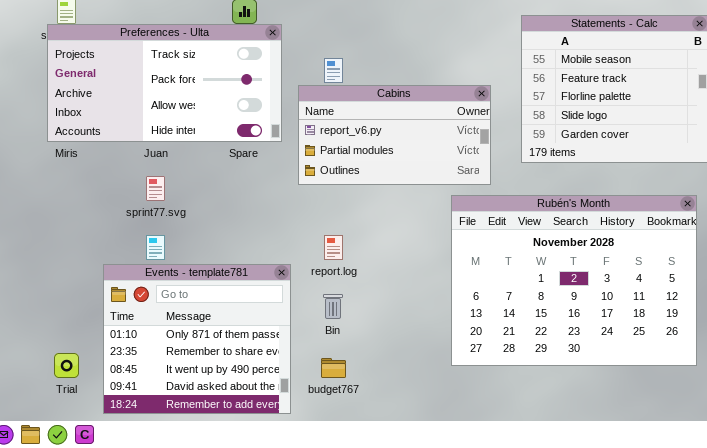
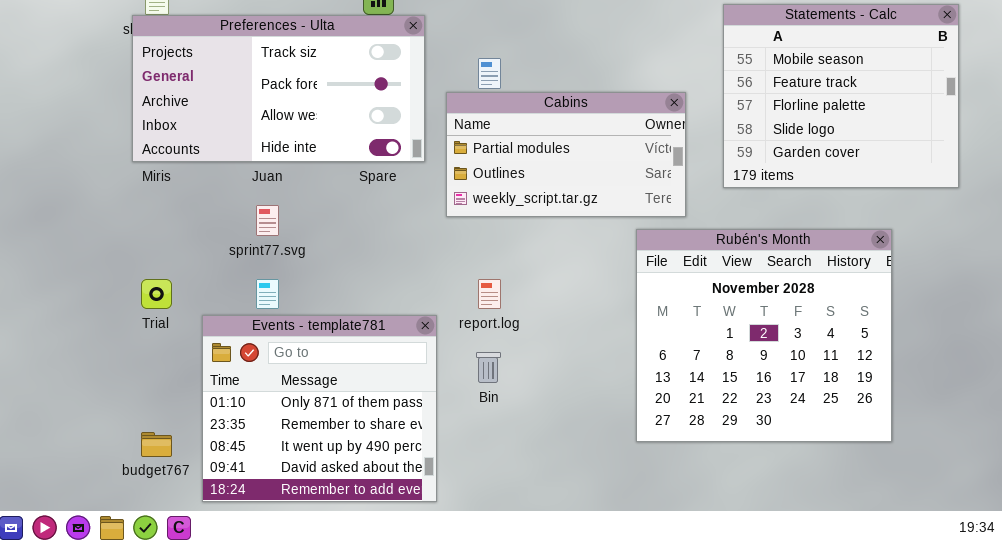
Cabins: [298,85,491,185] -> [446,92,686,217], scrolled down 1 row
Rubén's Month: [451,195,697,366] -> [636,229,892,442], resized
Trial: [54,353,79,378] -> [141,279,172,309], moved
budget767: [321,358,346,378] -> [141,432,172,457], moved

